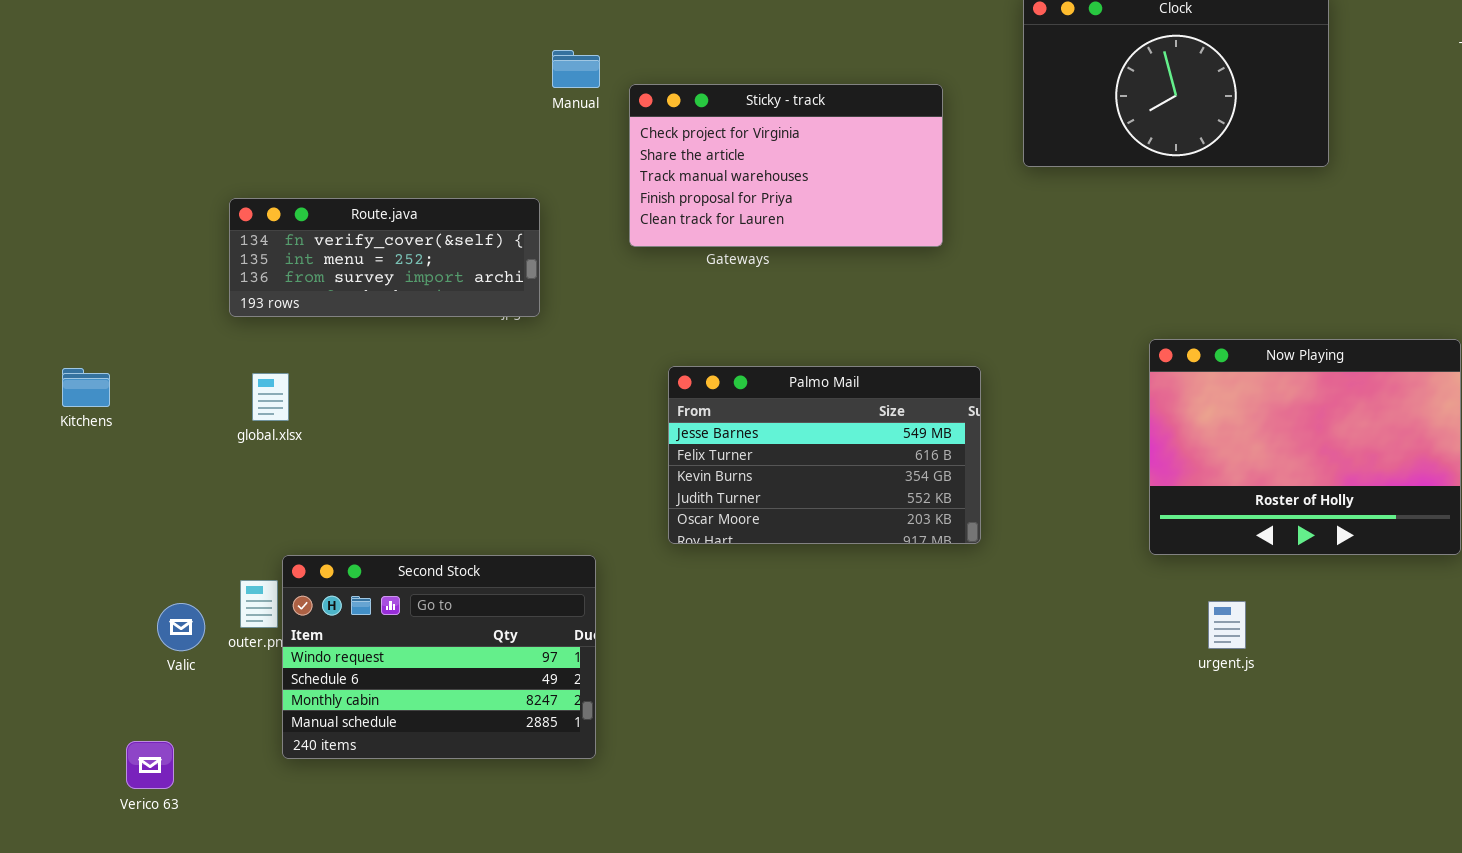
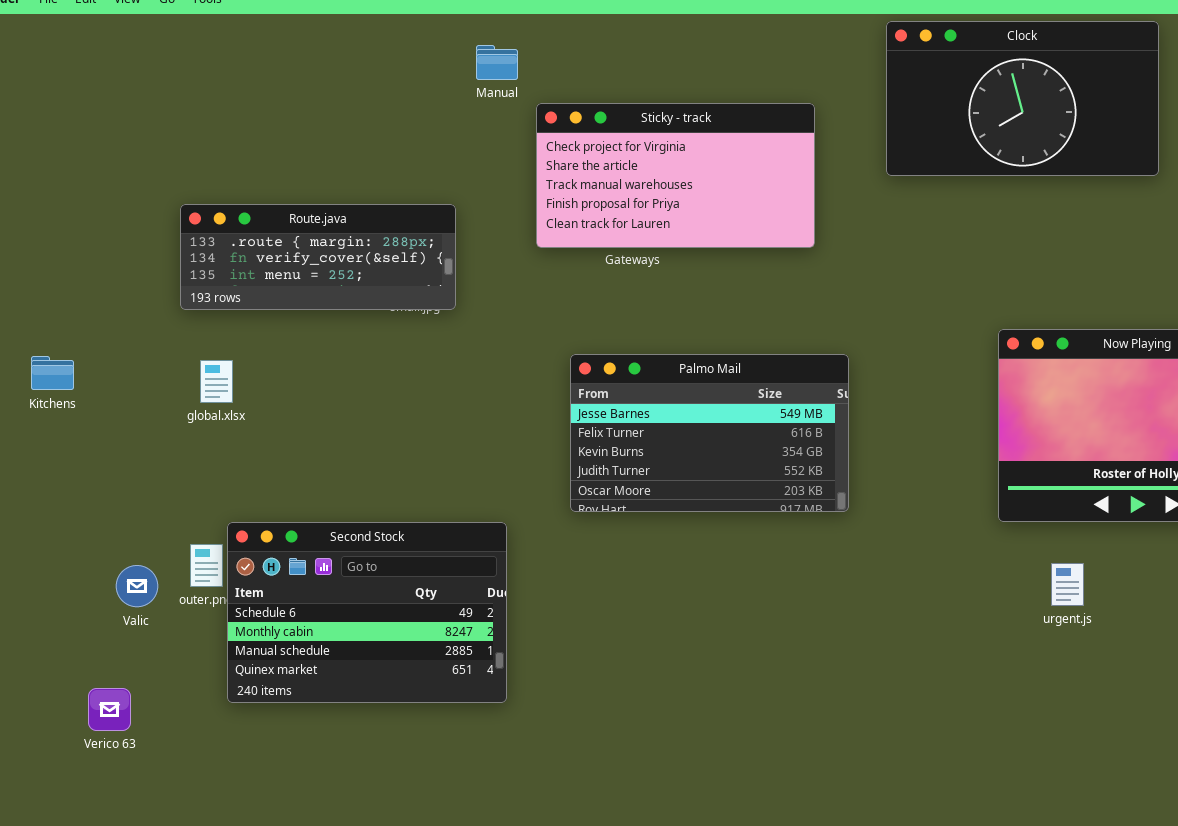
Manual: [552,50,600,88] -> [476,45,518,80], moved
Route.java: [229,198,540,317] -> [180,204,456,310], scrolled up 1 row
Second Stock: [282,555,596,759] -> [227,522,507,703], scrolled down 1 row

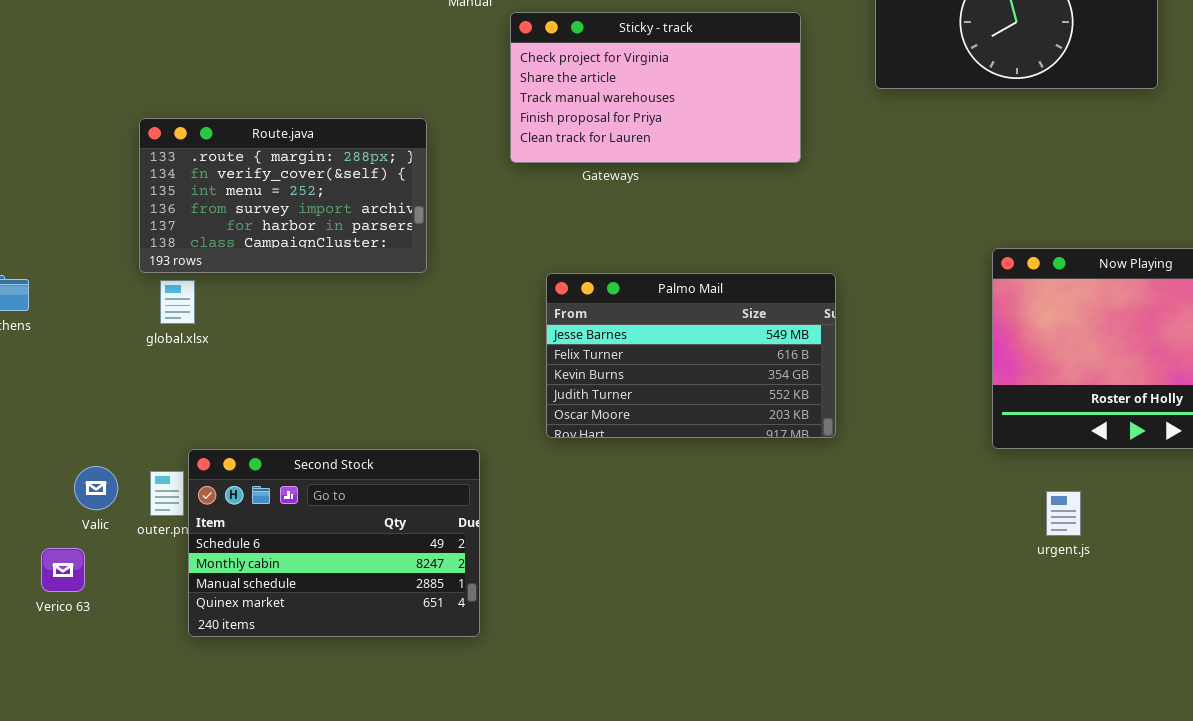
Route.java: [180,204,456,310] -> [139,118,427,273], resized
Valic: [116,565,158,607] -> [74,466,118,510], moved
Verico 63: [88,688,131,731] -> [41,548,85,592], moved

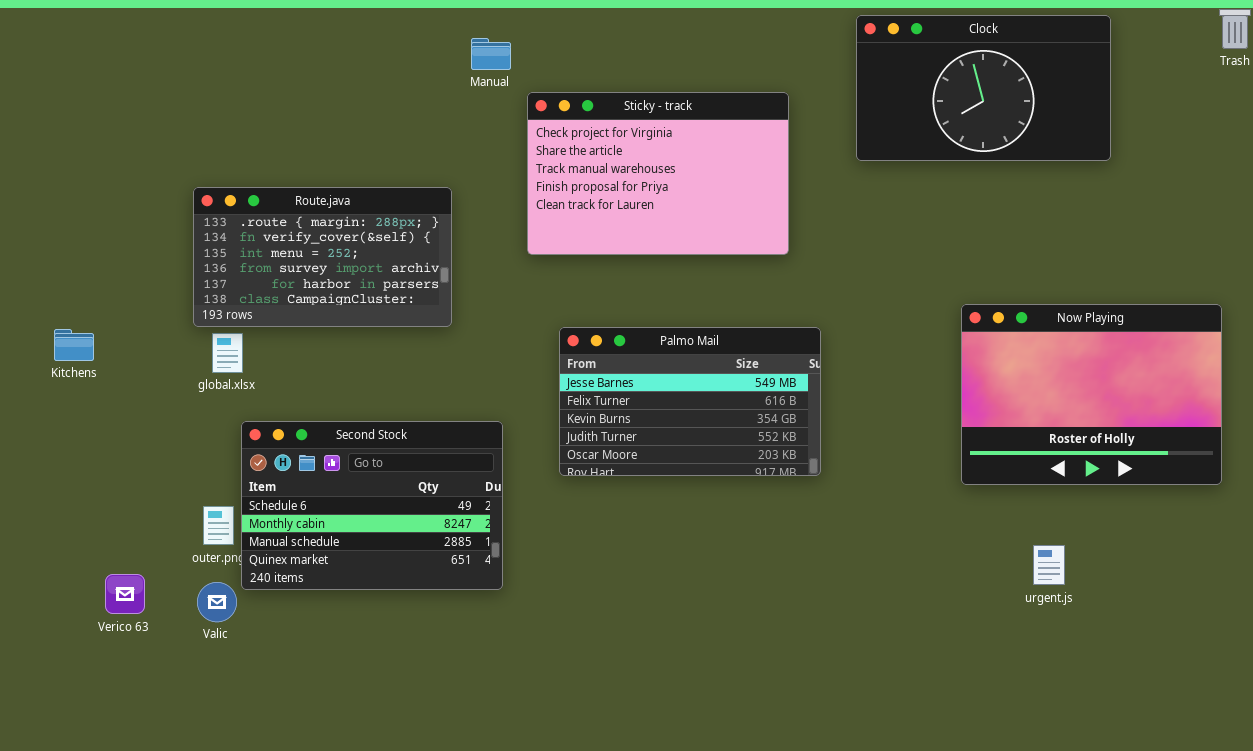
Sticky - track: [510,12,801,163] -> [527,92,789,255], resized
Second Stock: [188,449,480,637] -> [241,421,503,590], moved
Valic: [74,466,118,510] -> [197,582,237,622], moved
urgent.js: [1046,491,1081,536] -> [1033,545,1065,585], moved

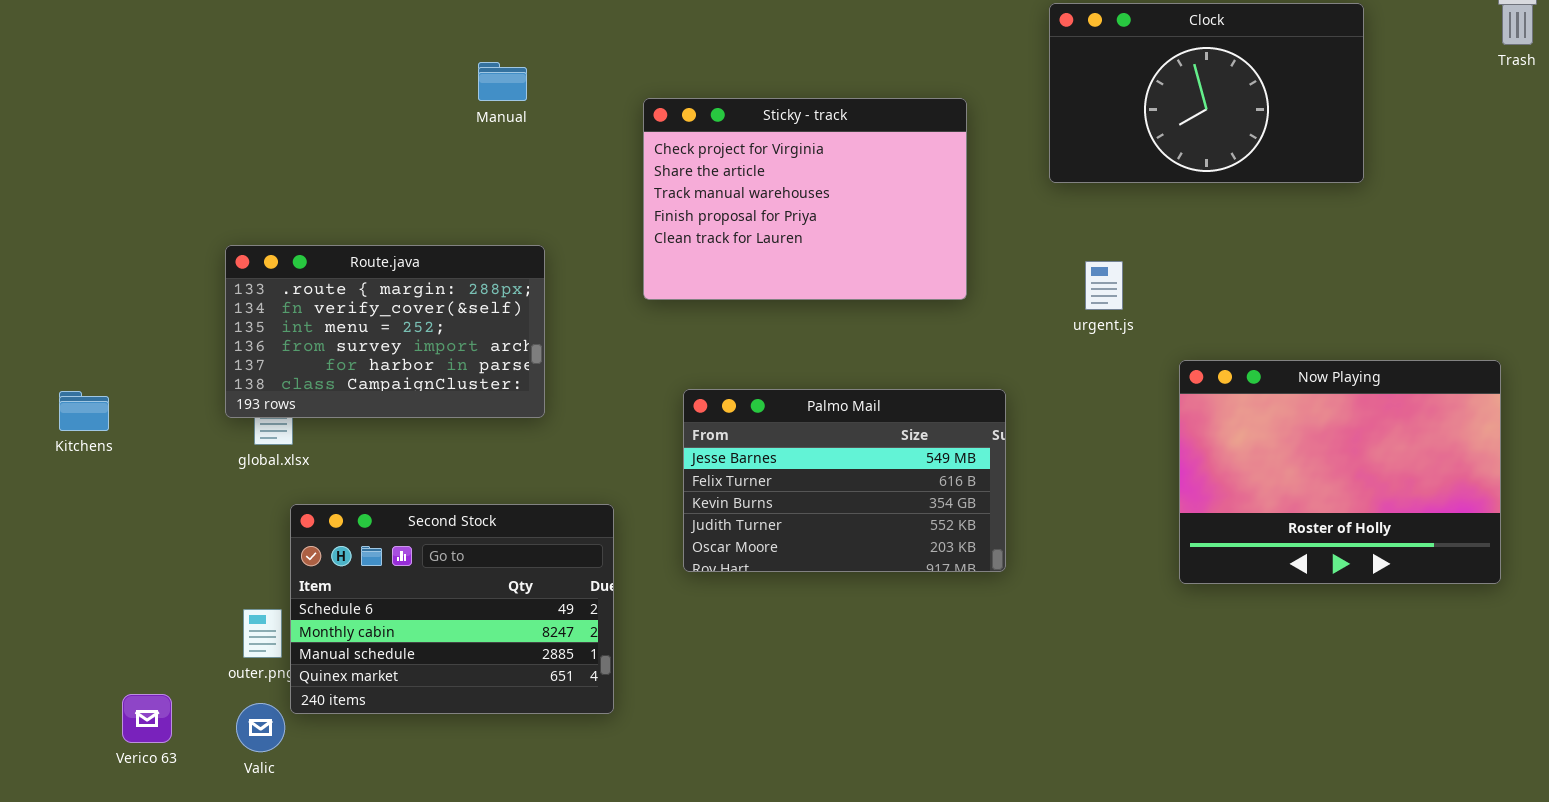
Manual: [471,38,511,70] -> [478,62,527,101], moved
Route.java: [193,187,452,327] -> [225,245,545,418], moved
urgent.js: [1033,545,1065,585] -> [1085,261,1123,310], moved

